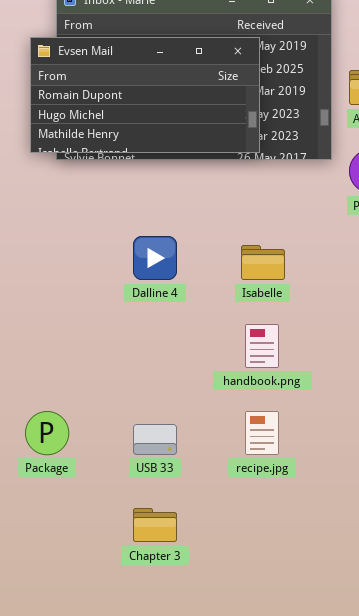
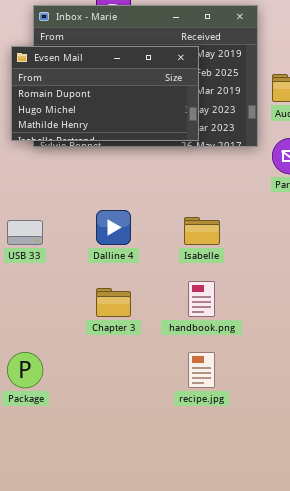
USB 33: [133,424,177,455] -> [7,220,43,245], moved
Chapter 3: [133,508,177,542] -> [96,288,131,317], moved

